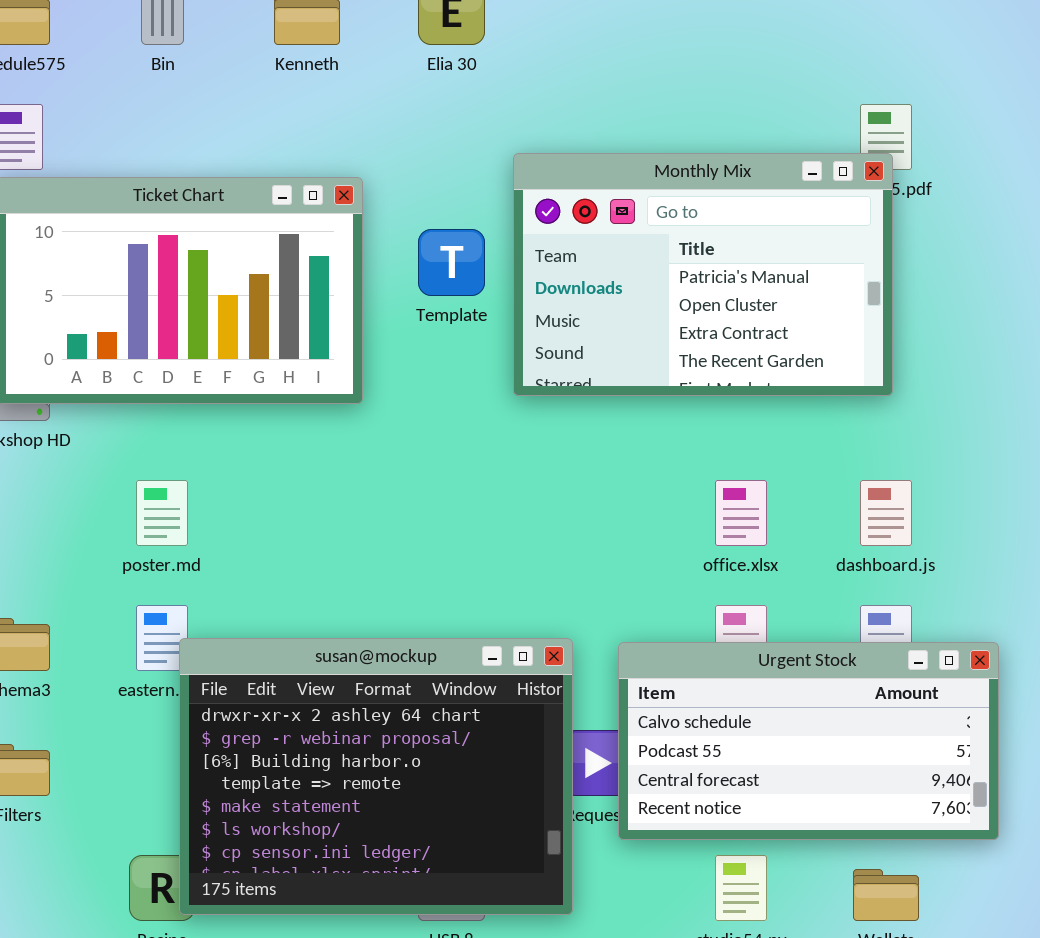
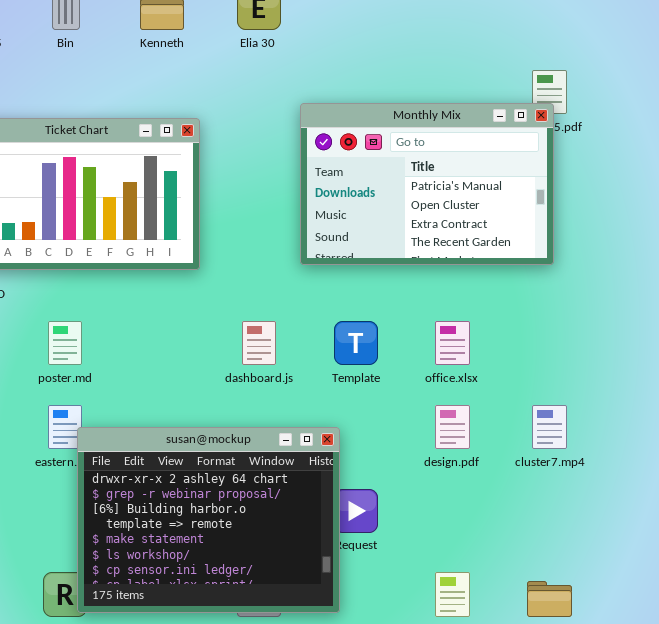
Template: [418,229,485,296] -> [334,321,378,365], moved
dashboard.js: [860,480,912,546] -> [242,321,276,365], moved
Urgent Stock: [618,642,999,840] -> none, closed

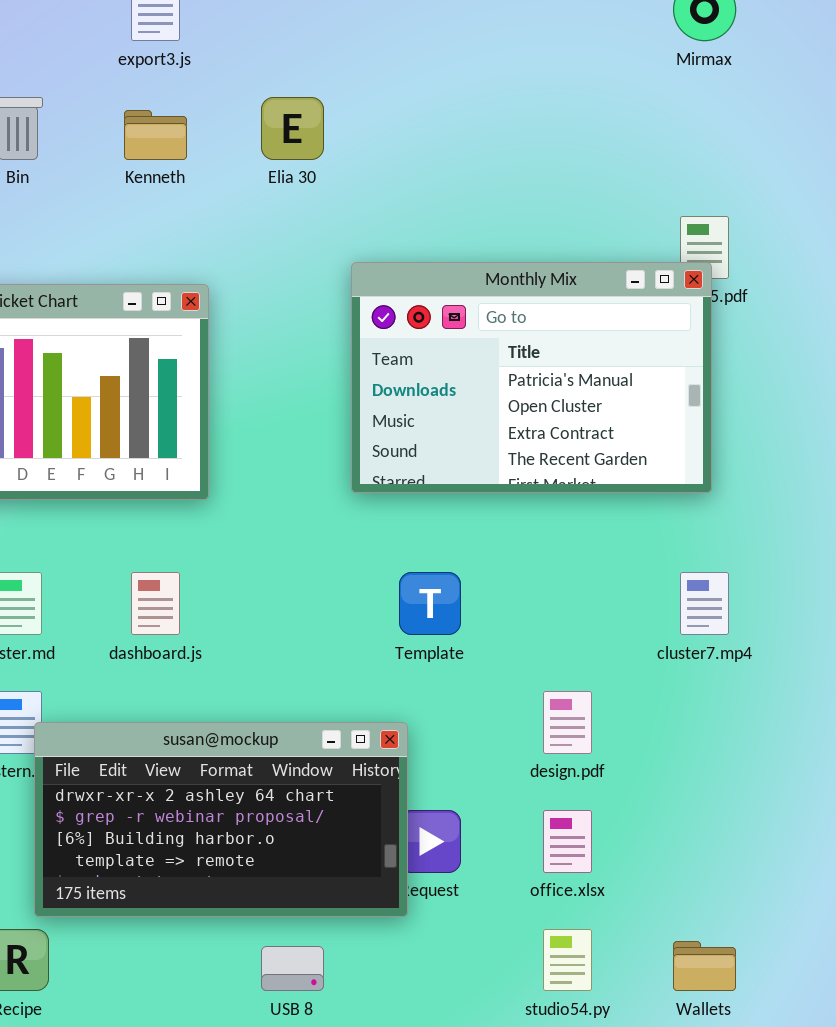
dashboard.js: [242,321,276,365] -> [131,572,180,635], moved
office.xlsx: [435,321,470,365] -> [543,810,592,873], moved
cluster7.mp4: [532,405,567,449] -> [680,572,729,635], moved
susan@mockup: [77,427,340,613] -> [34,722,408,917], resized

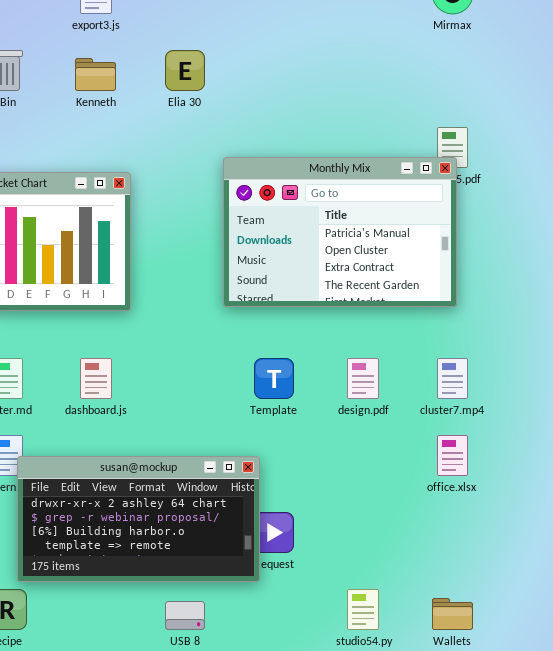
design.pdf: [543,691,592,754] -> [347,358,379,399], moved
office.xlsx: [543,810,592,873] -> [437,435,468,476], moved

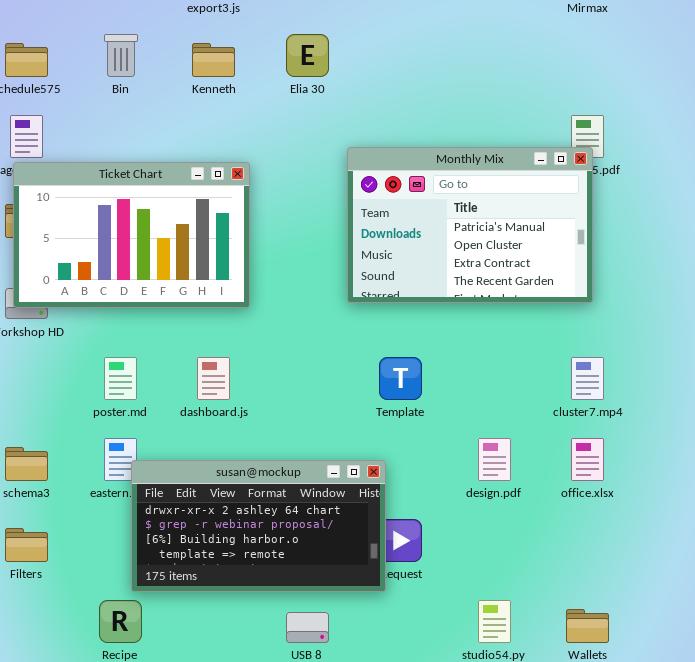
design.pdf: [347,358,379,399] -> [478,438,511,481], moved

